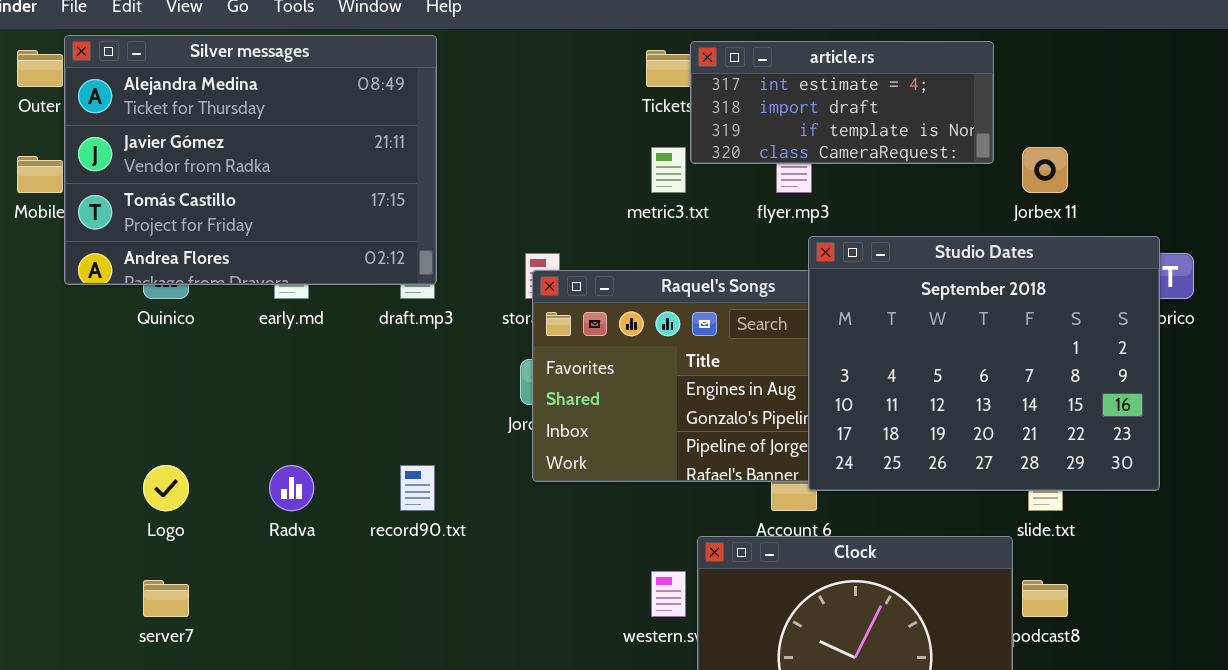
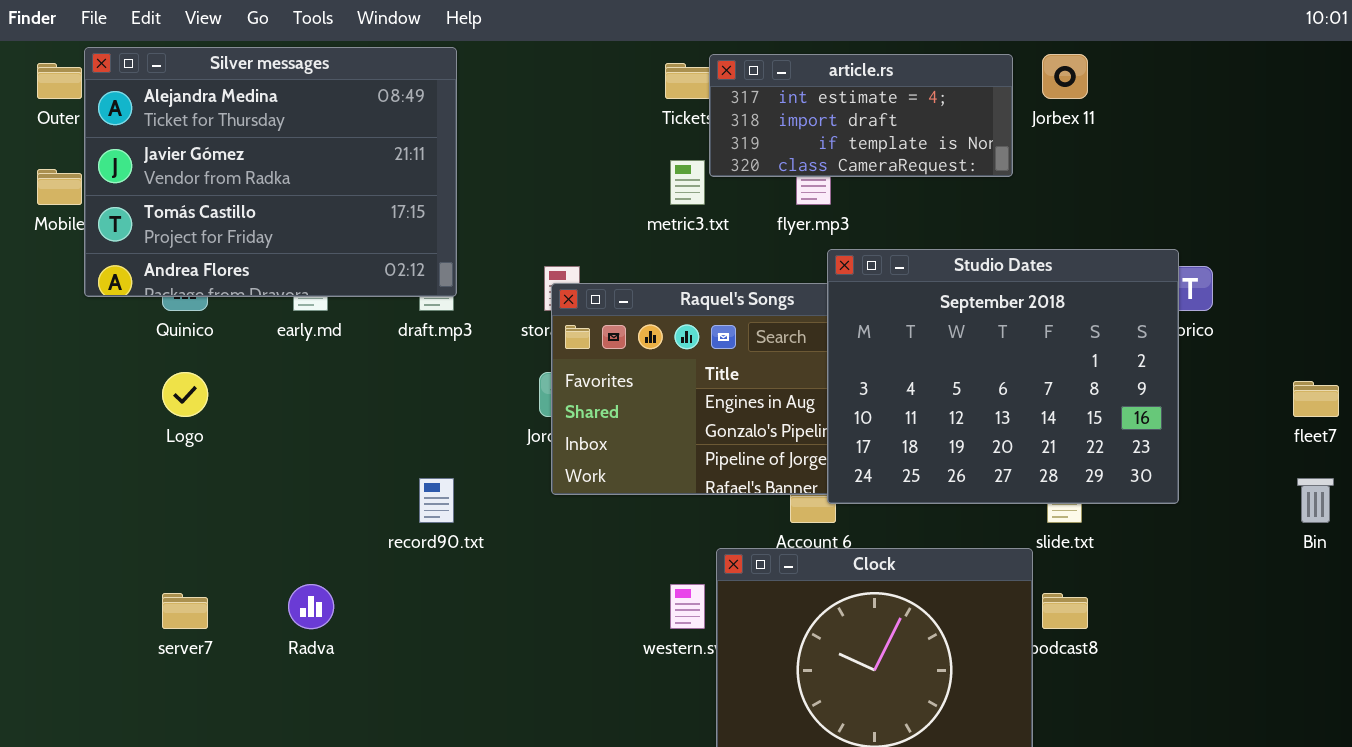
Jorbex 11: [1022,147,1068,193] -> [1042,54,1088,99], moved
Logo: [143,465,189,511] -> [162,372,208,417], moved
Radva: [269,465,314,511] -> [288,584,334,629], moved

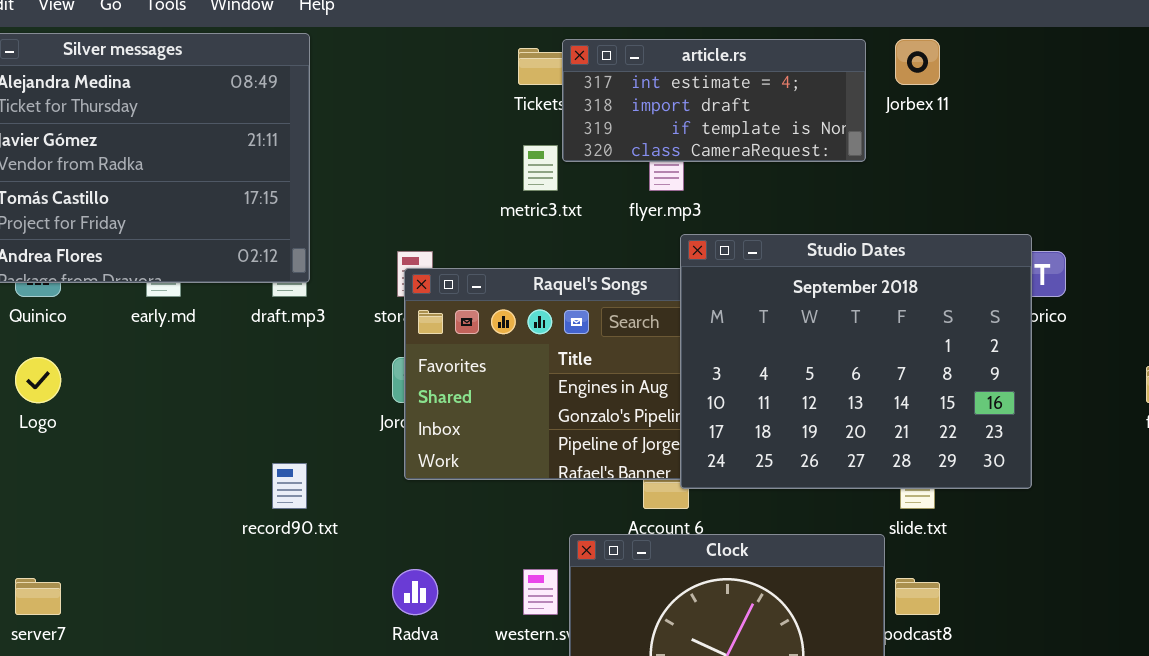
Radva: [288,584,334,629] -> [392,569,438,615], moved

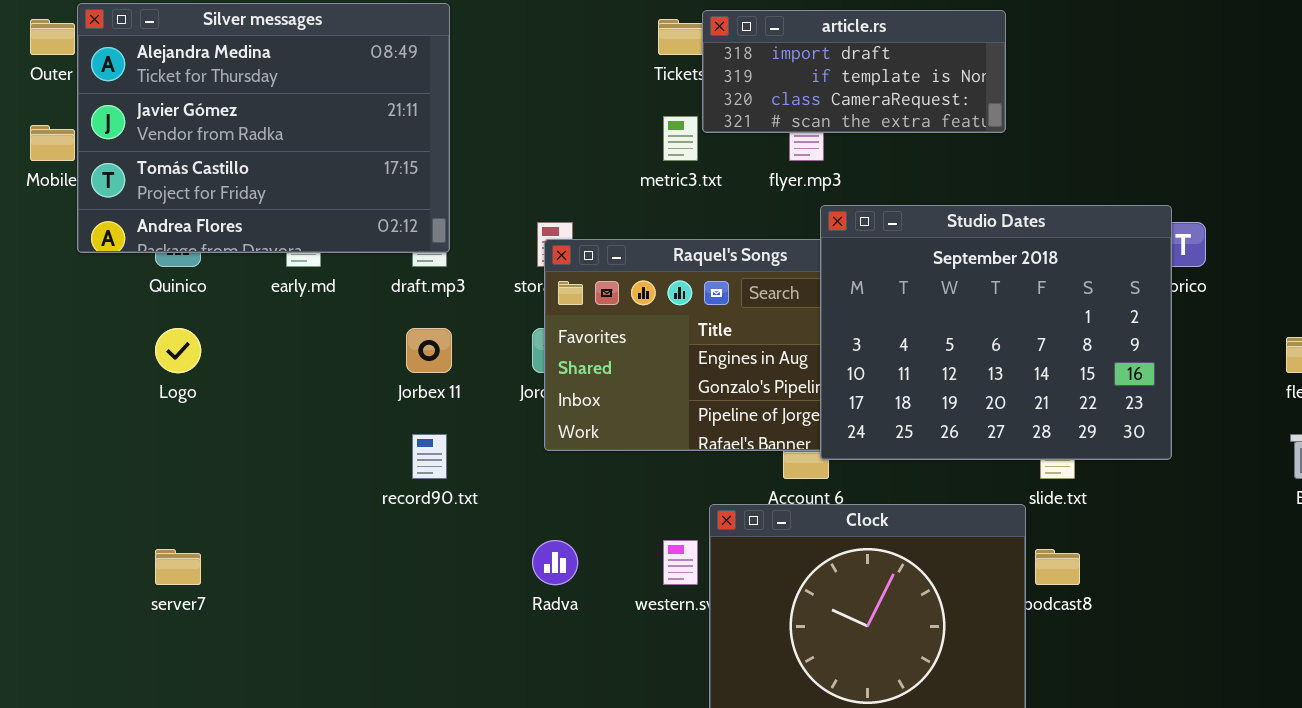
article.rs: [562,39,866,162] -> [702,10,1006,133], scrolled down 1 row
Jorbex 11: [895,39,940,85] -> [406,328,452,373], moved

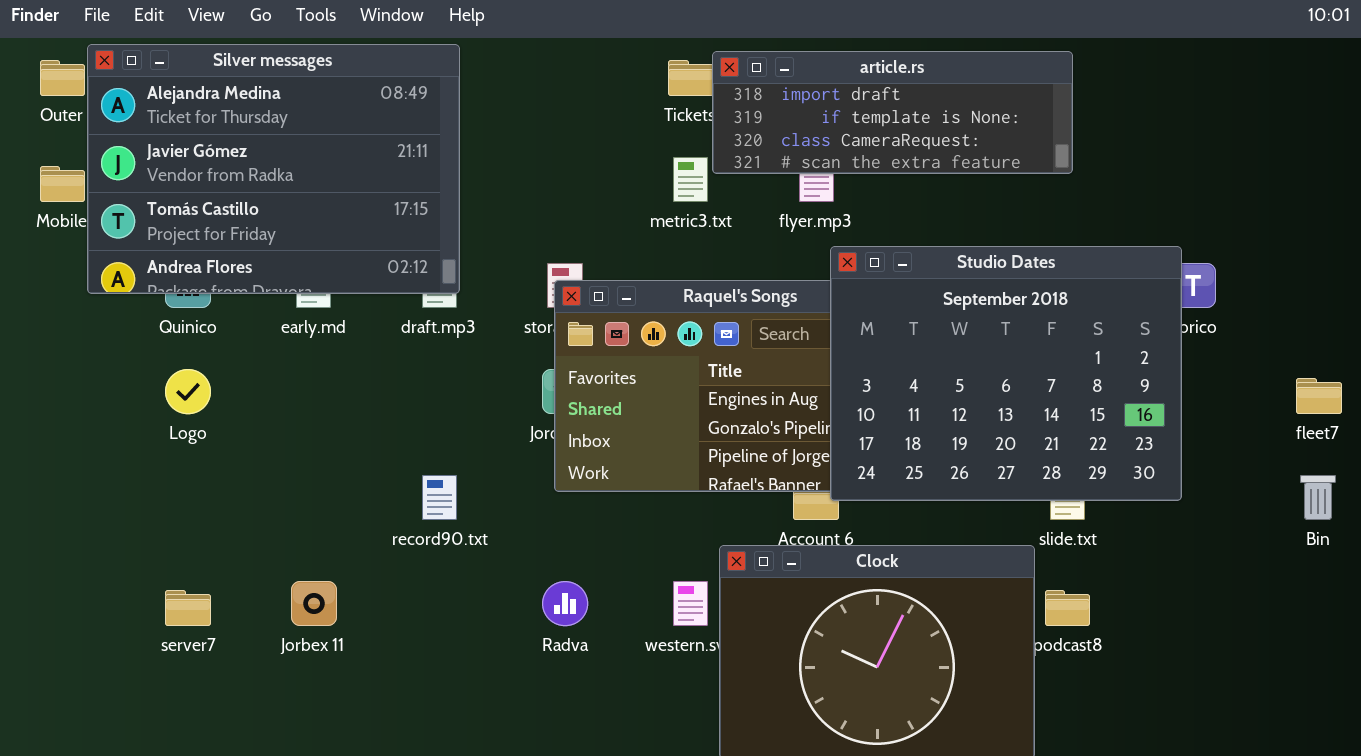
article.rs: [702,10,1006,133] -> [712,51,1073,174], resized
Jorbex 11: [406,328,452,373] -> [291,581,337,626], moved

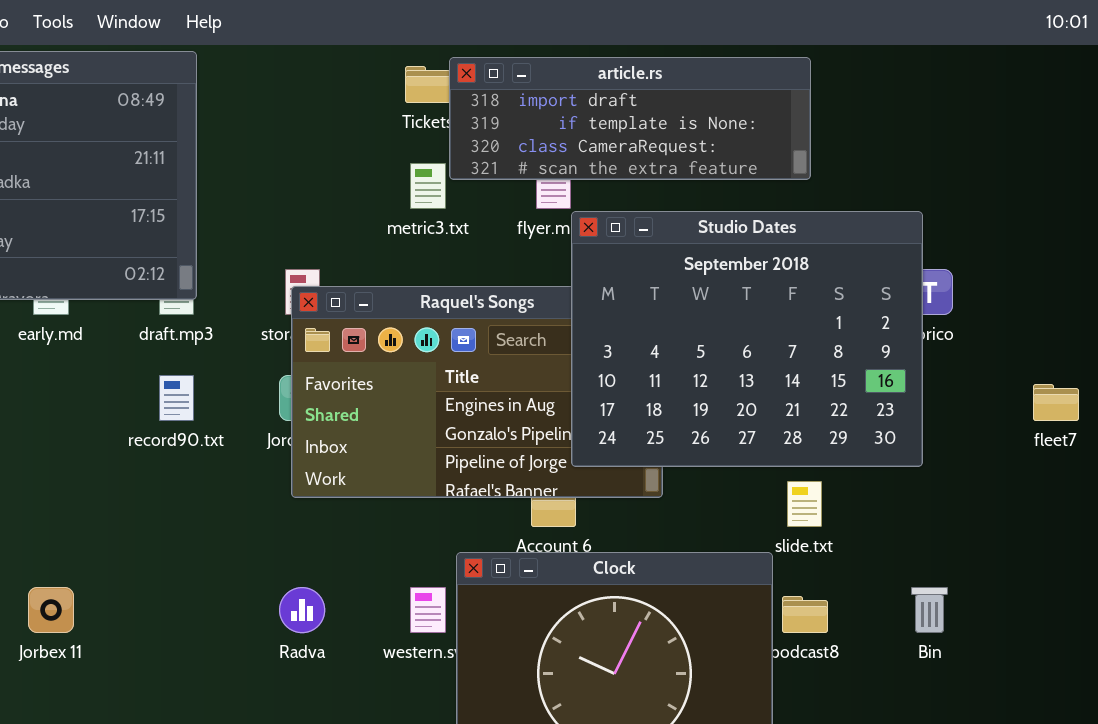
Studio Dates: [830,246,1182,501] -> [571,211,923,467], moved
record90.txt: [422,475,457,520] -> [159,375,194,421], moved
Bin: [1300,475,1336,520] -> [911,587,948,633], moved

